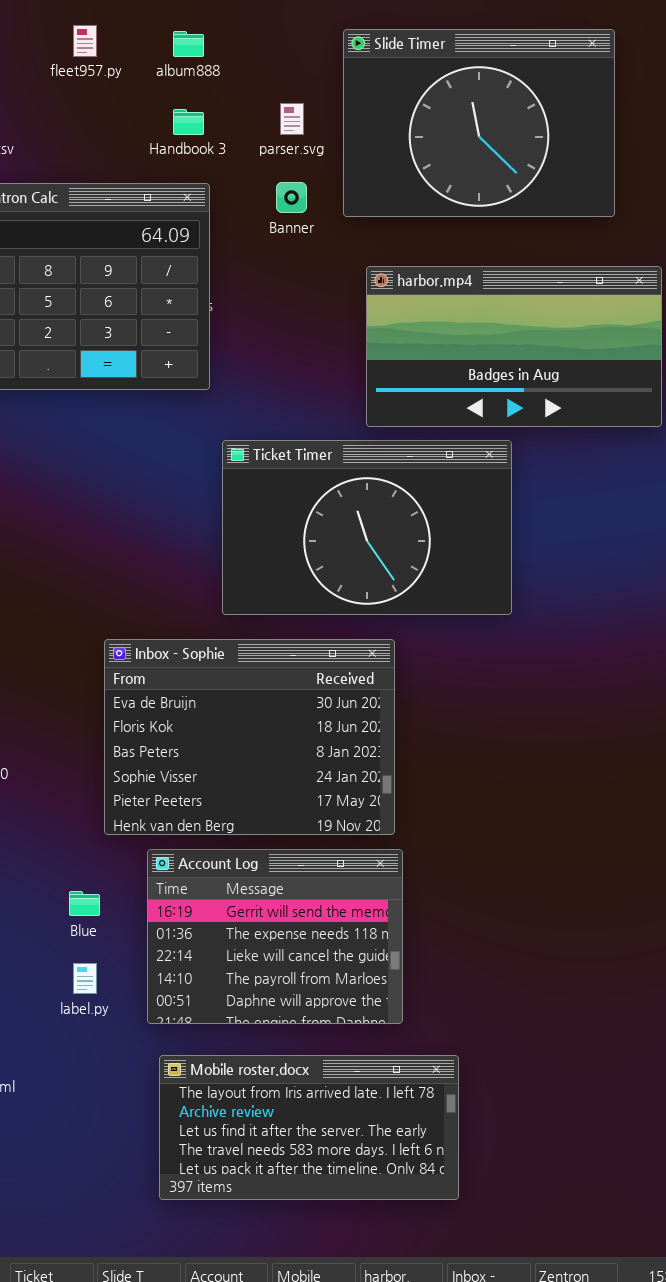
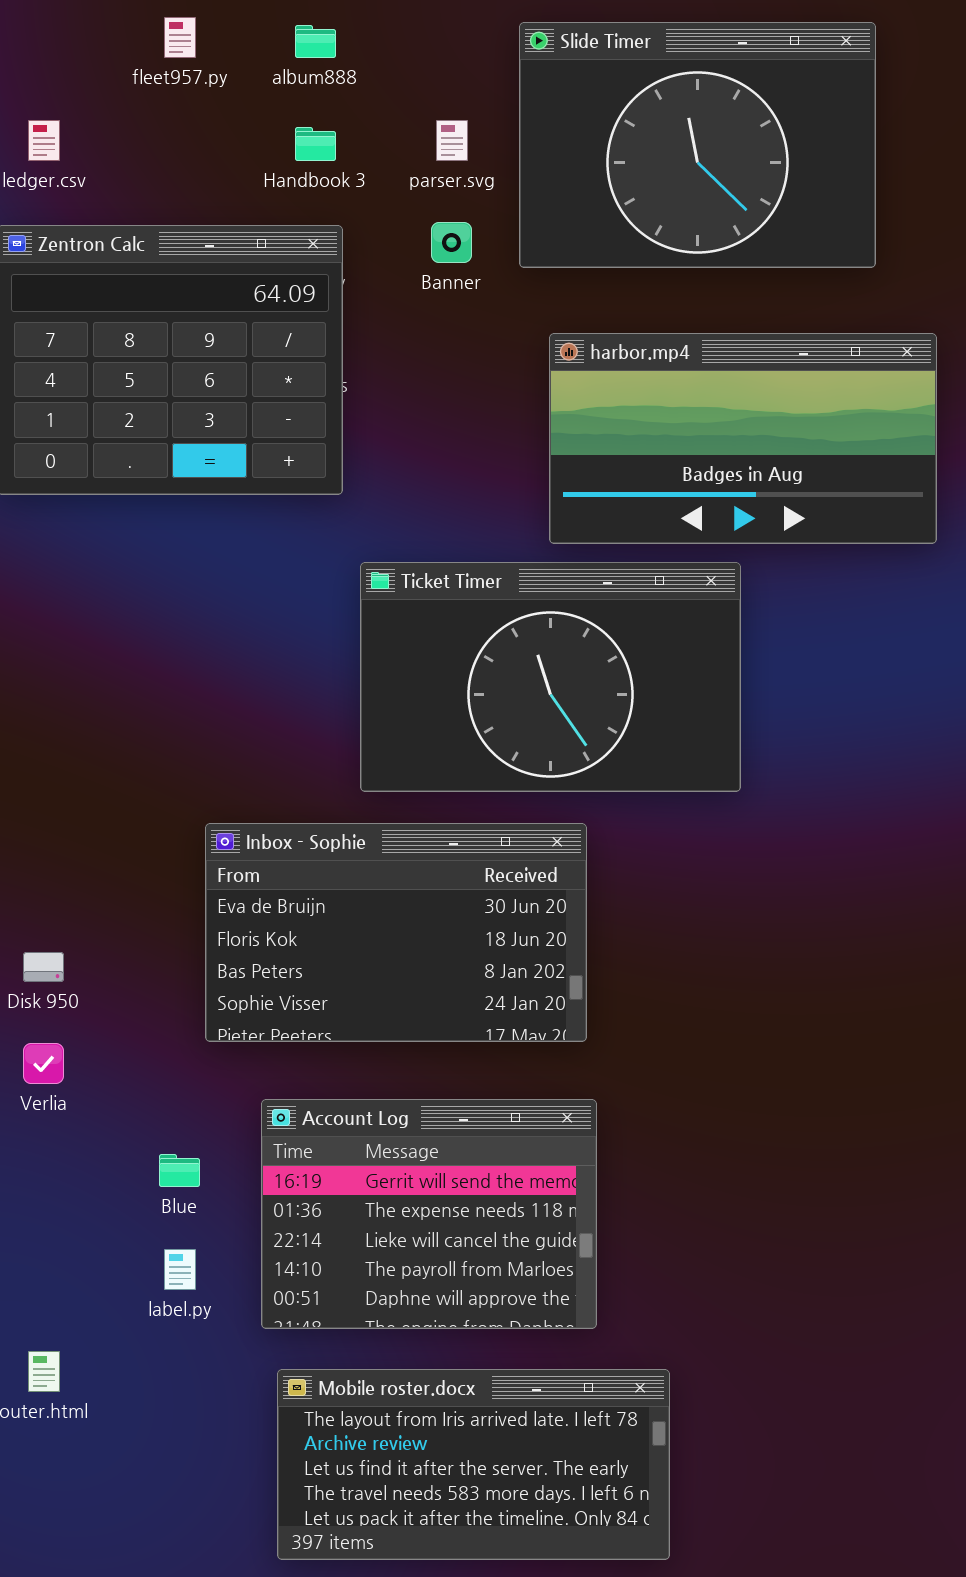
Inbox - Sophie: [104,639,395,835] -> [205,823,587,1042], resized

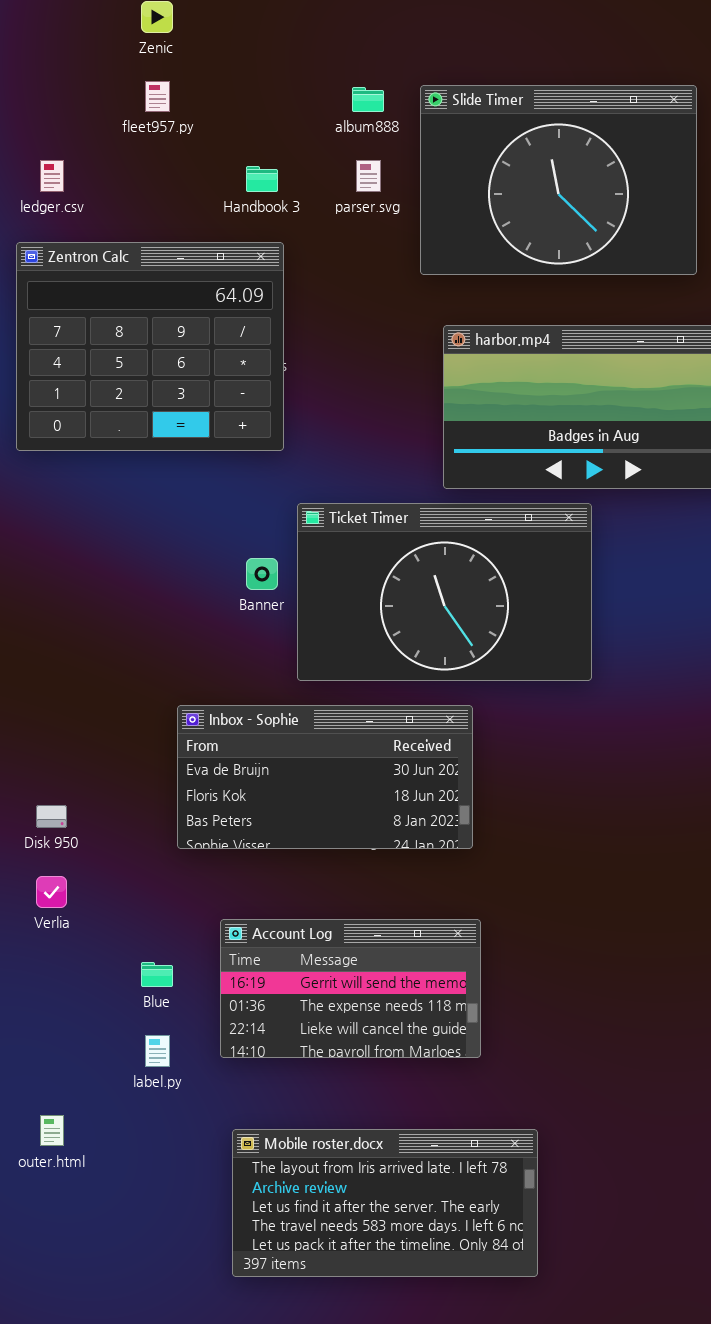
album888: [295,25,336,58] -> [352,87,384,112], moved
Banner: [431,222,472,263] -> [246,558,278,590], moved
Inbox - Sophie: [205,823,587,1042] -> [177,705,473,849], resized
Account Log: [261,1099,597,1329] -> [220,919,481,1058], resized

